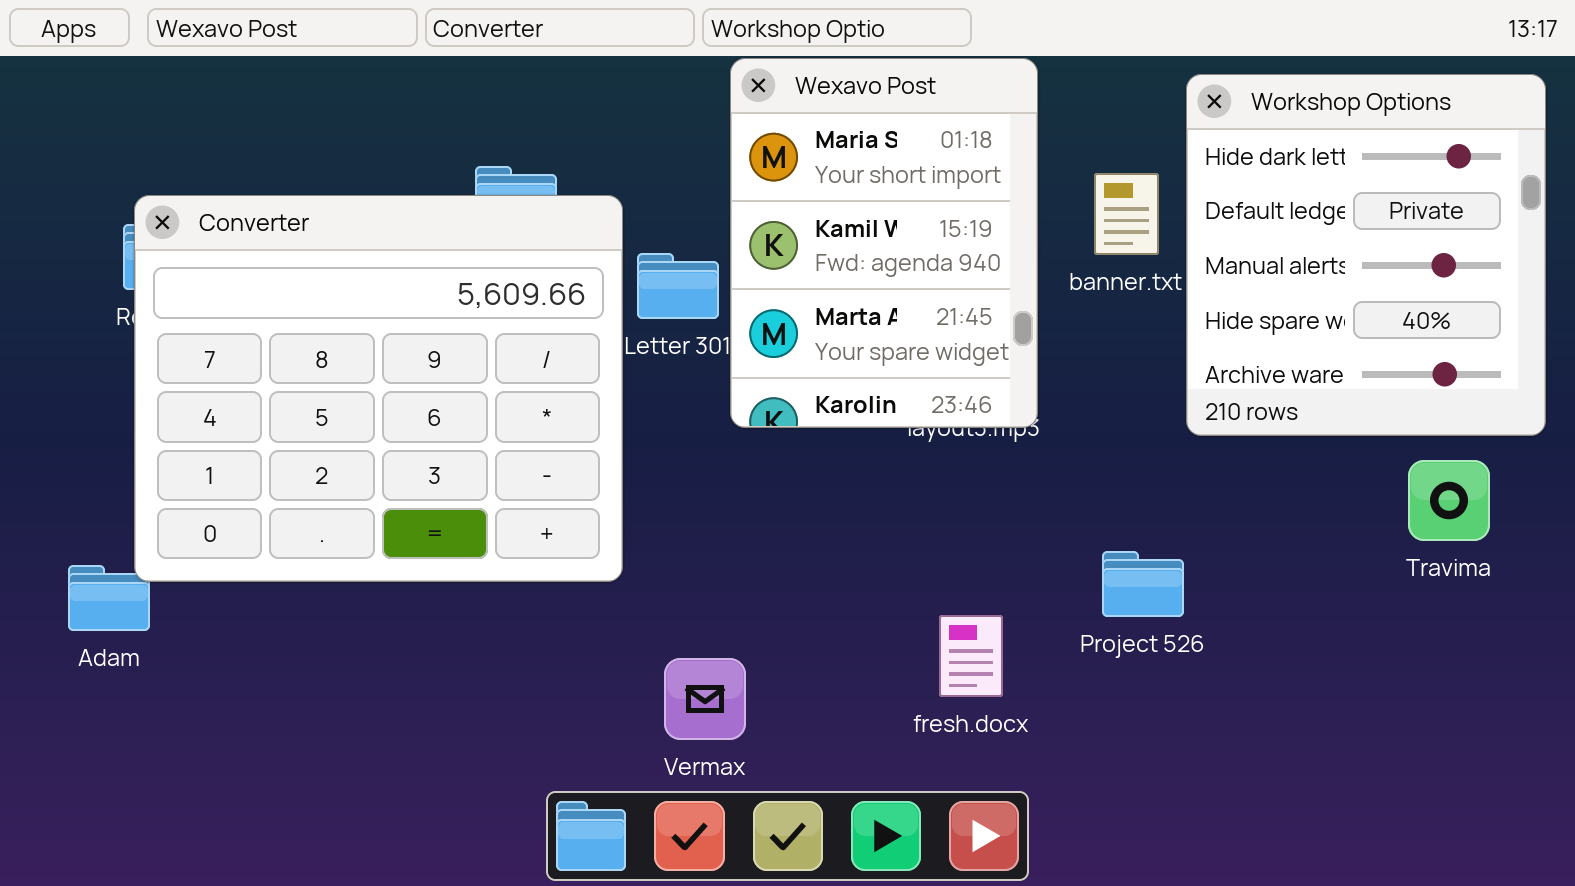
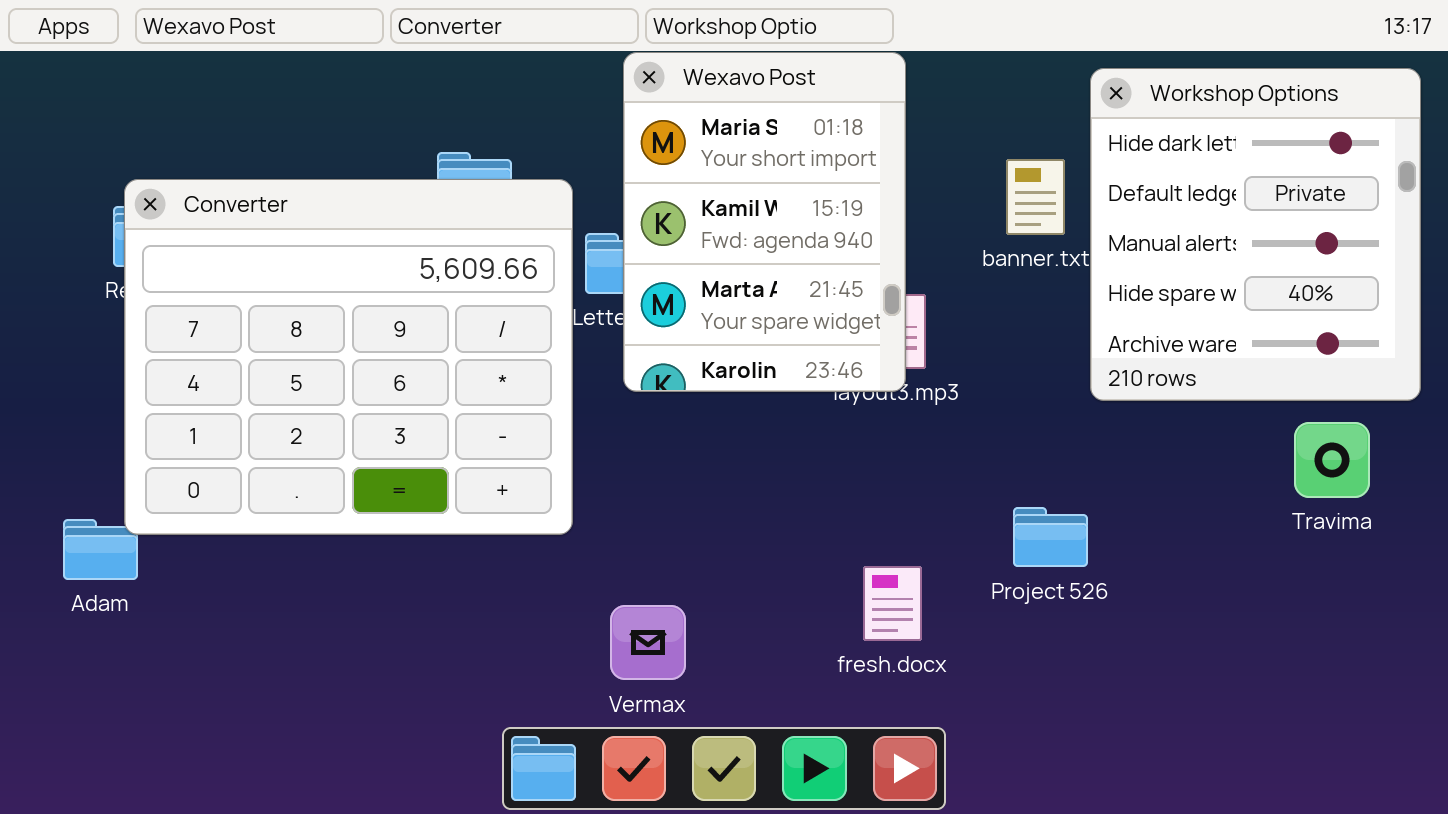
Wexavo Post: [730,58,1038,428] -> [623,52,906,392], moved

